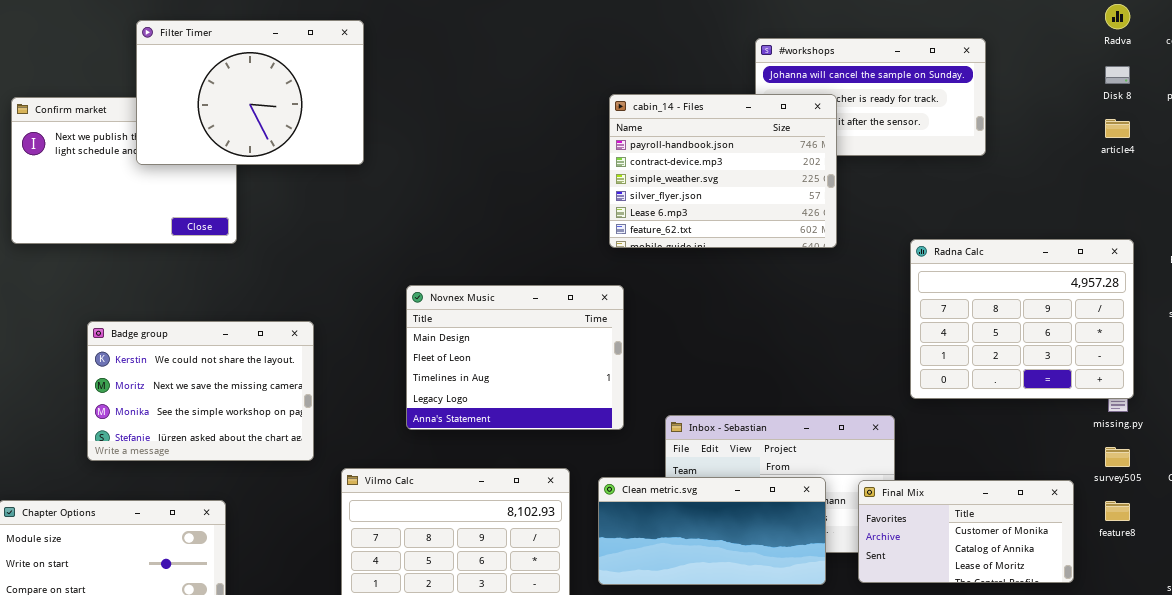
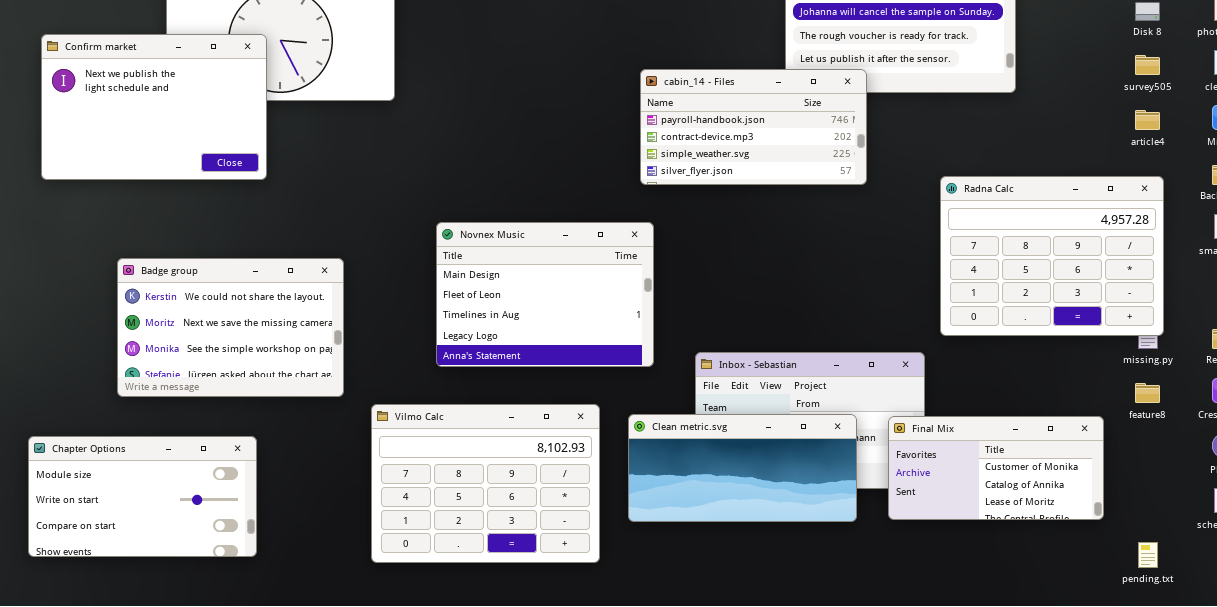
cabin_14 - Files: [609,94,837,248] -> [640,69,867,185], resized
Confirm market: [11,97,237,244] -> [41,34,267,180], raised
article4: [1105,119,1130,138] -> [1135,110,1160,130], moved
survey505: [1105,447,1130,467] -> [1135,55,1160,75], moved
feature8: [1105,501,1130,521] -> [1135,383,1160,403], moved

